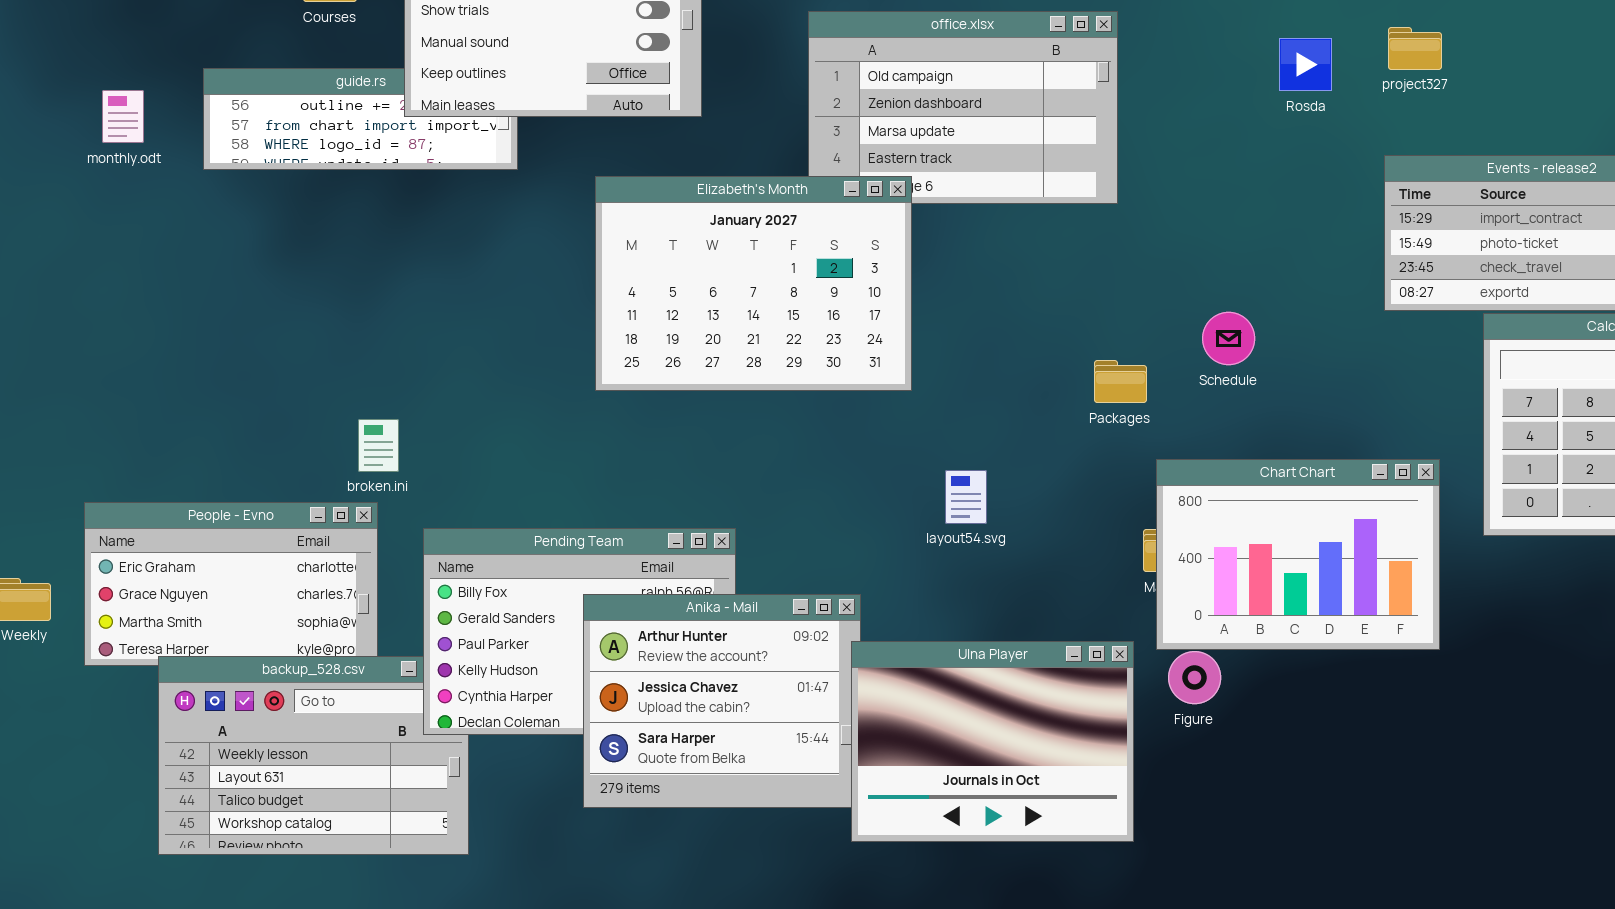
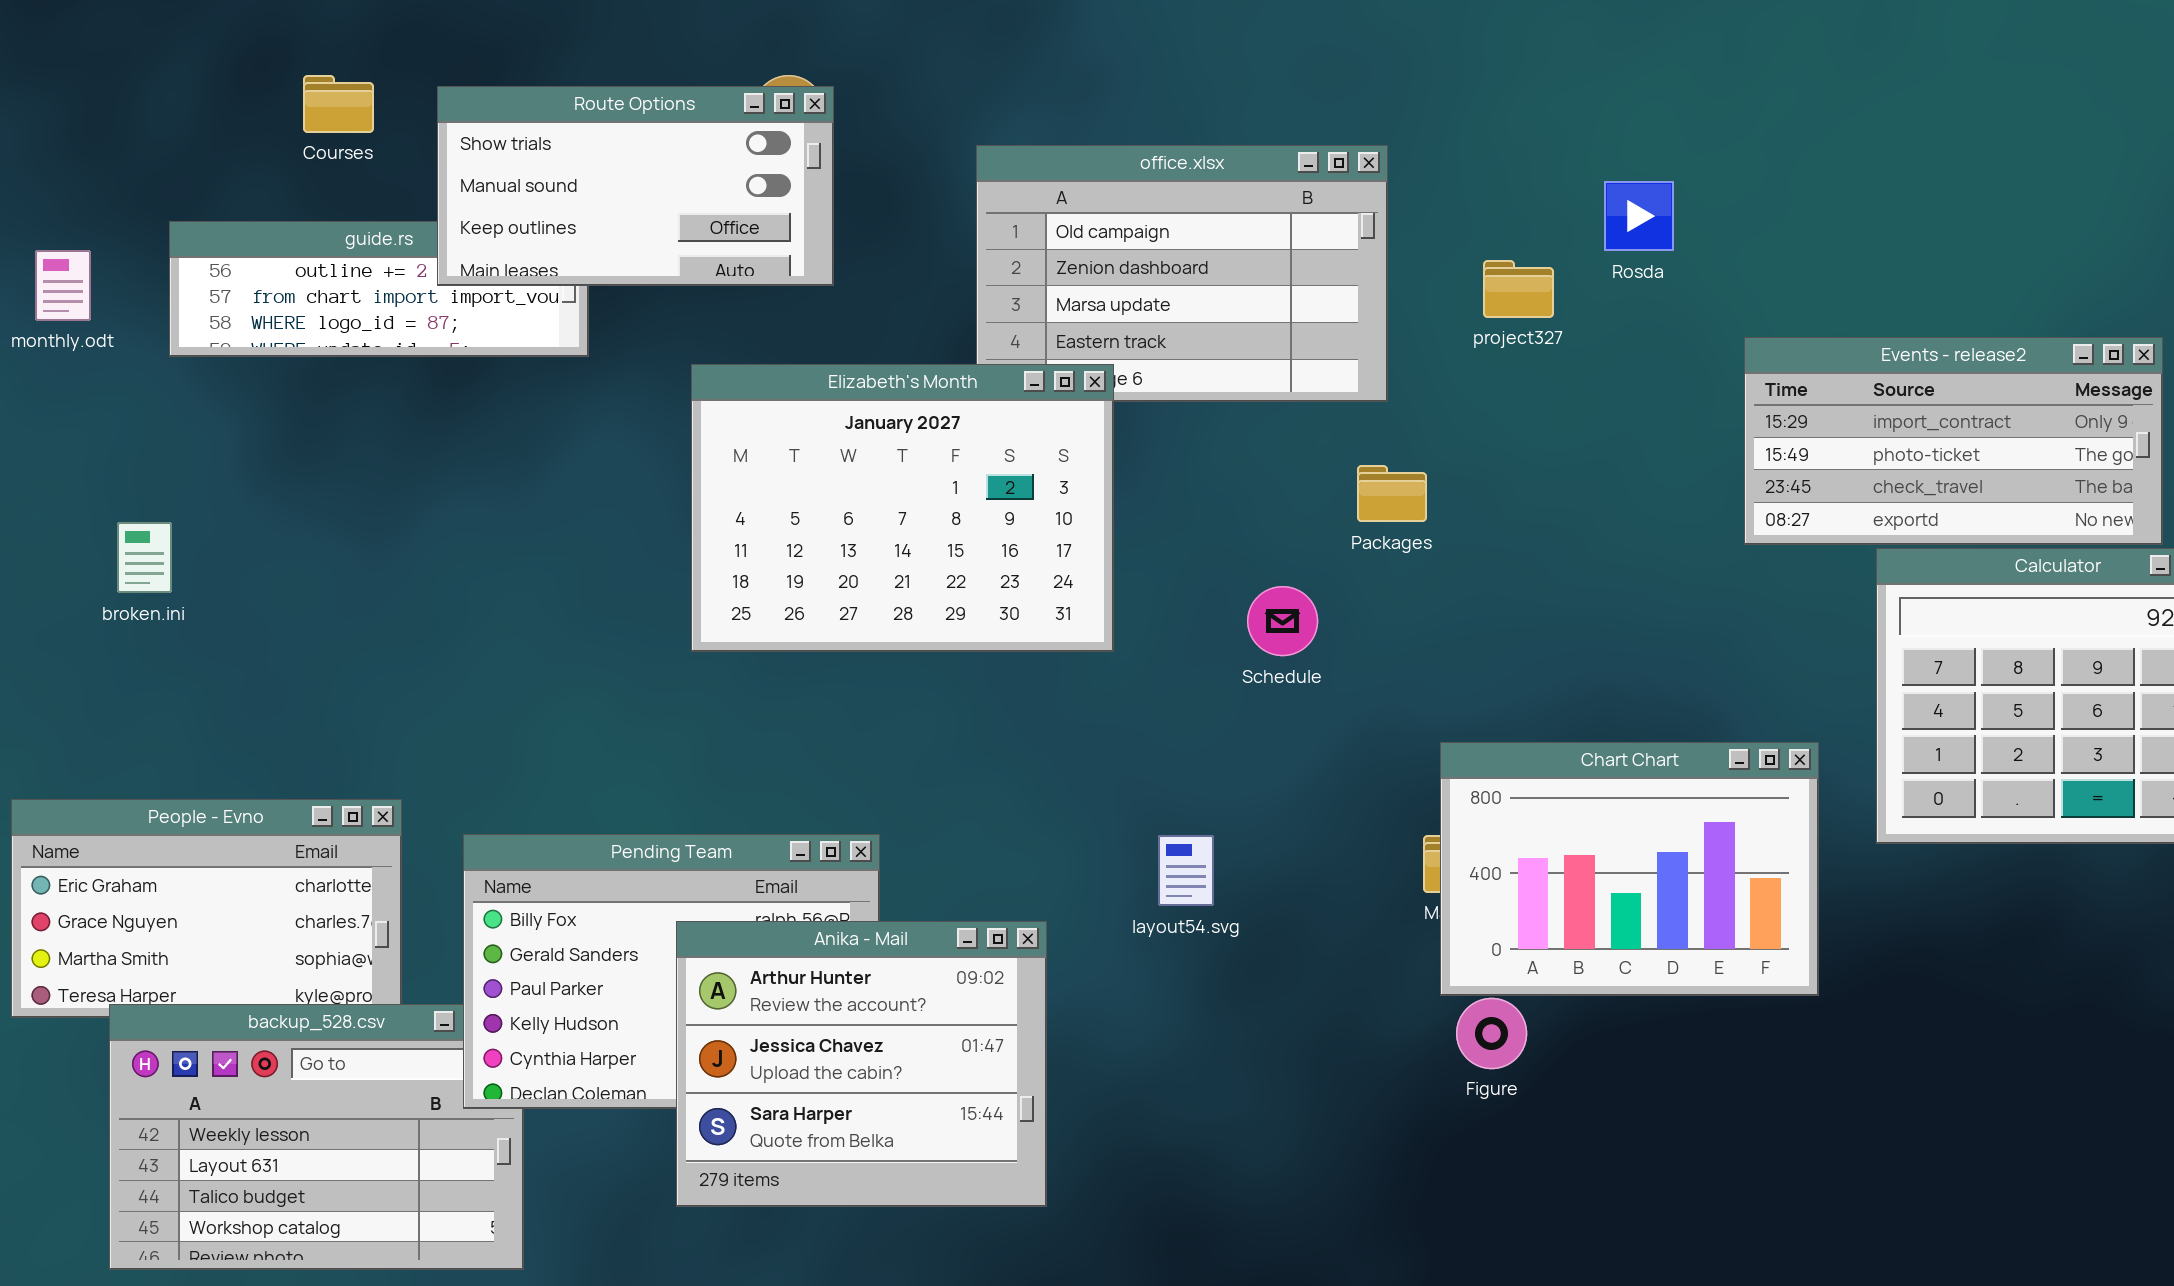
project327: [1388,27,1442,70] -> [1483,260,1554,318], moved
Schedule: [1202,312,1255,365] -> [1247,586,1318,656], moved
Packages: [1094,360,1147,403] -> [1357,465,1427,522], moved
broken.ini: [358,419,399,472] -> [117,522,172,593], moved
layout54.svg: [945,470,987,524] -> [1158,835,1214,906], moved
Ulna Player: [851,641,1134,842] -> none, closed

